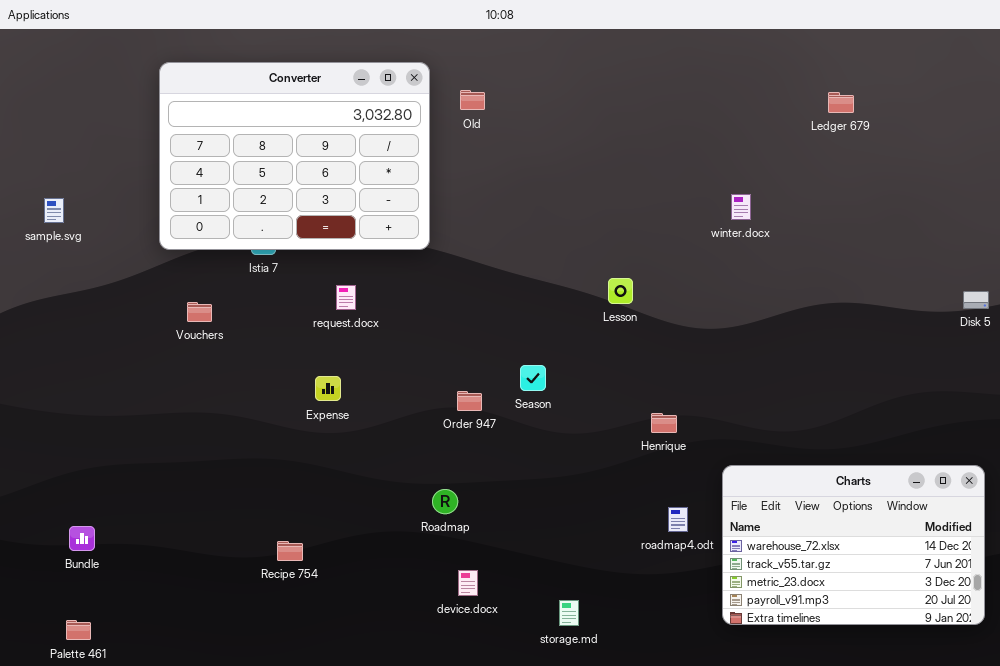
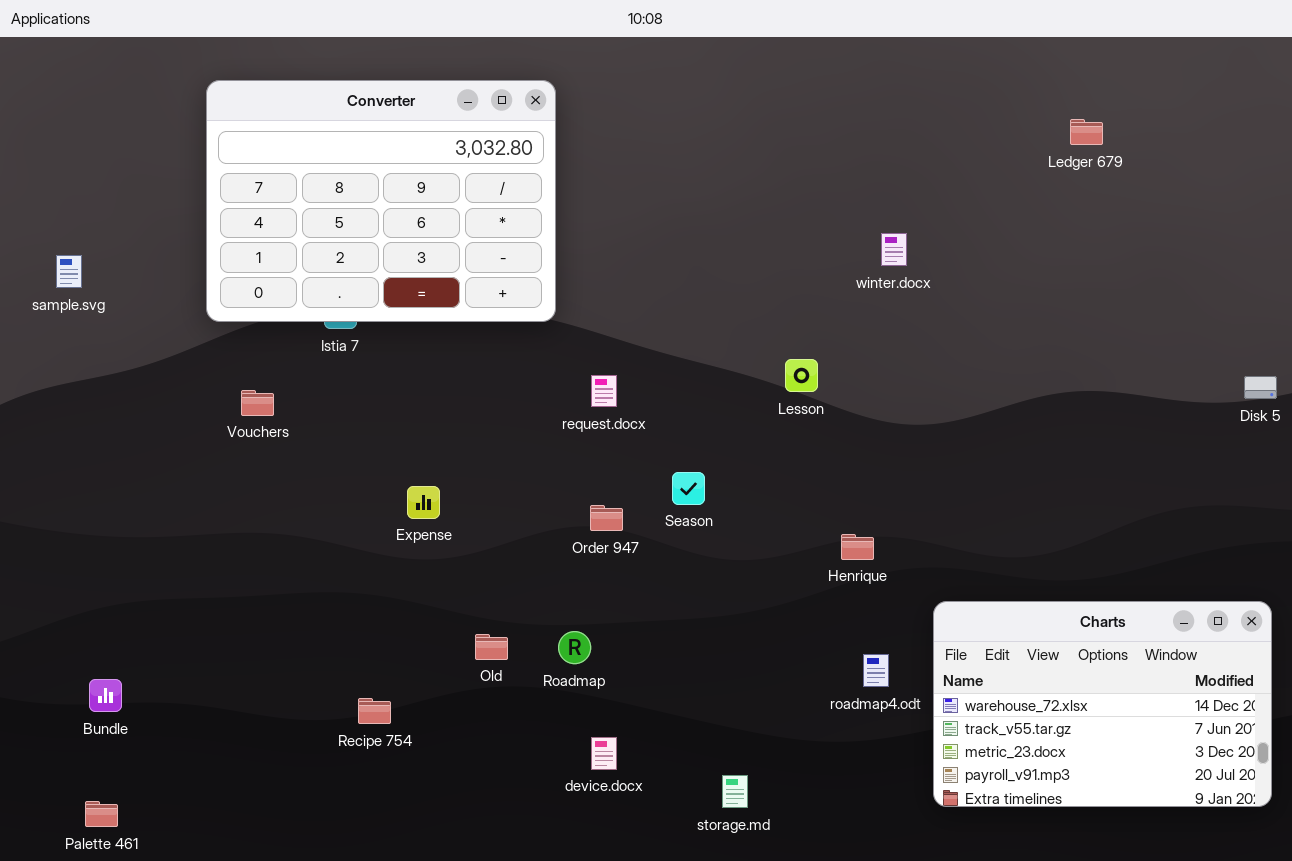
Old: [460,90,485,110] -> [475,634,508,660], moved
winter.docx: [731,194,751,220] -> [881,233,907,266], moved
request.docx: [336,285,356,310] -> [591,375,617,407], moved

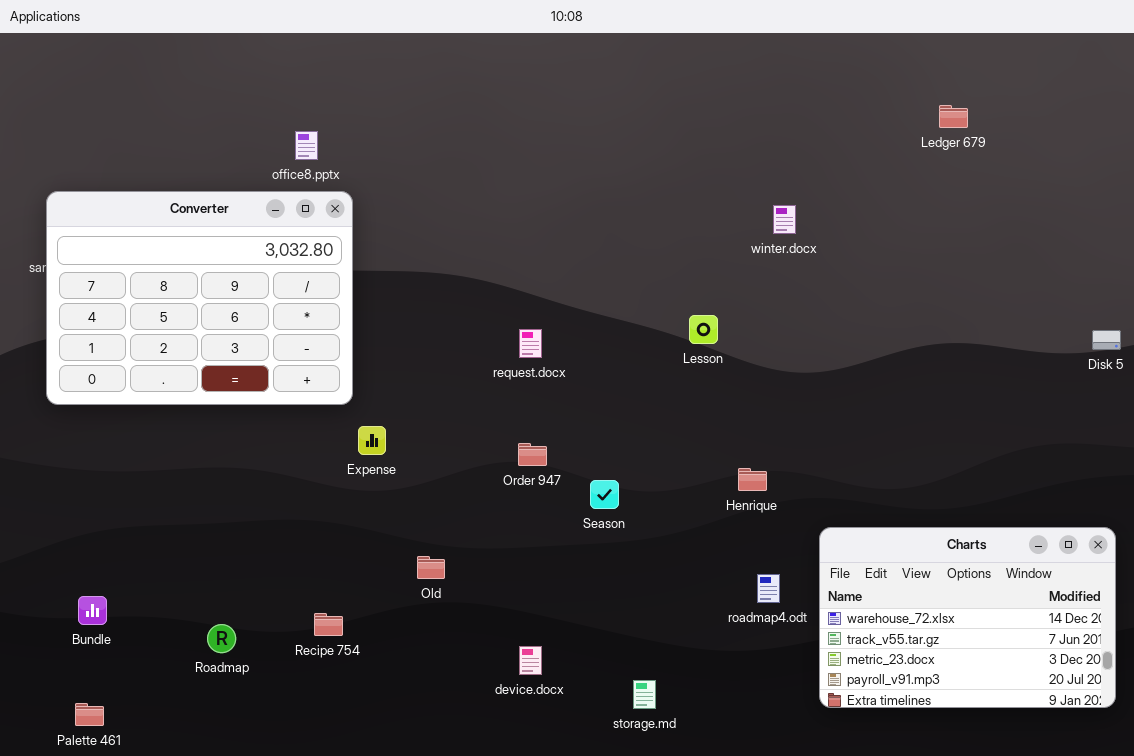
Converter: [206,80,556,322] -> [46,191,353,405], moved
Season: [672,472,705,505] -> [590,480,619,509], moved
Roadmap: [558,631,591,664] -> [207,624,236,653], moved

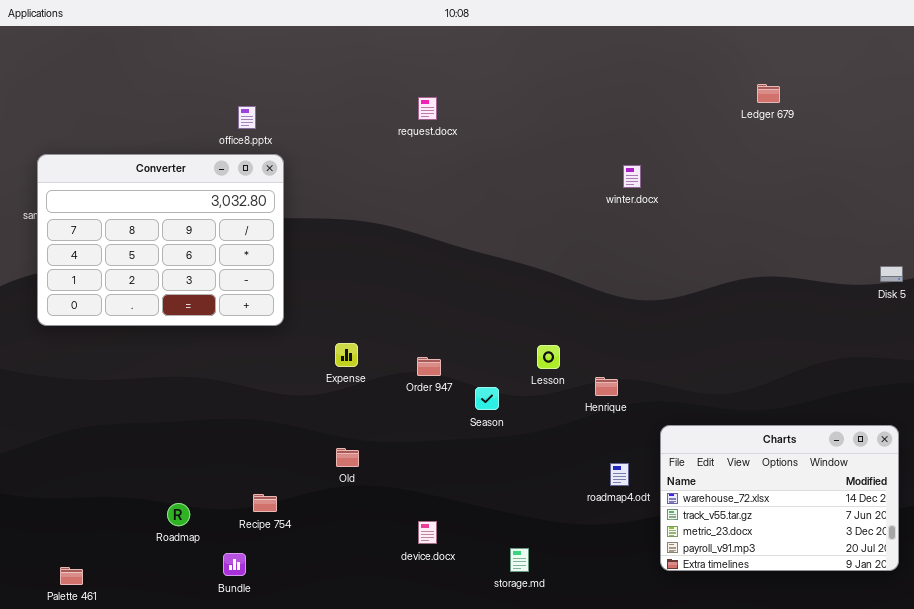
Lesson: [689,315,718,344] -> [537,345,560,369], moved
request.docx: [519,329,542,358] -> [418,97,437,120], moved
Expense: [358,426,386,455] -> [335,343,358,367], moved
Bundle: [78,596,107,625] -> [223,553,246,576], moved

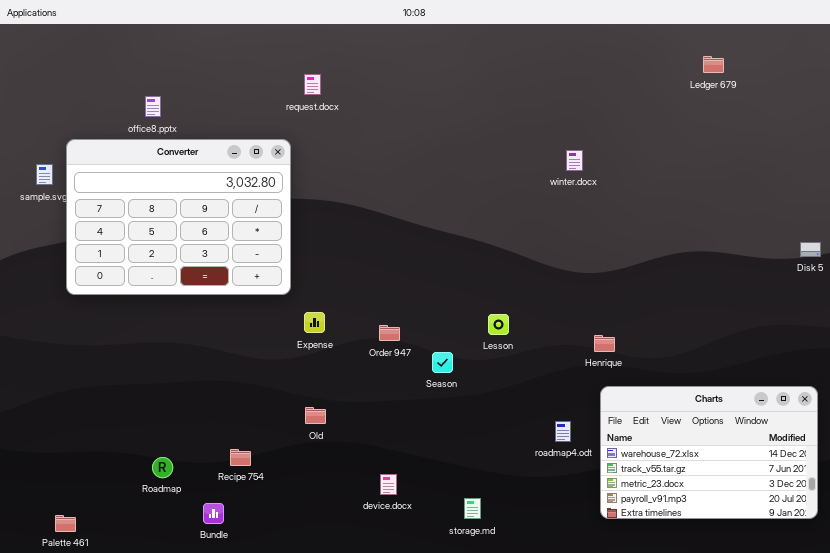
Ledger 679: [757,84,780,103] -> [703,56,724,73], moved
request.docx: [418,97,437,120] -> [304,74,321,95], moved
office8.pptx: [238,106,256,129] -> [145,96,161,117], moved
Converter: [37,154,284,326] -> [66,139,291,295], moved
Henrique: [595,377,618,396] -> [594,335,615,352], moved

